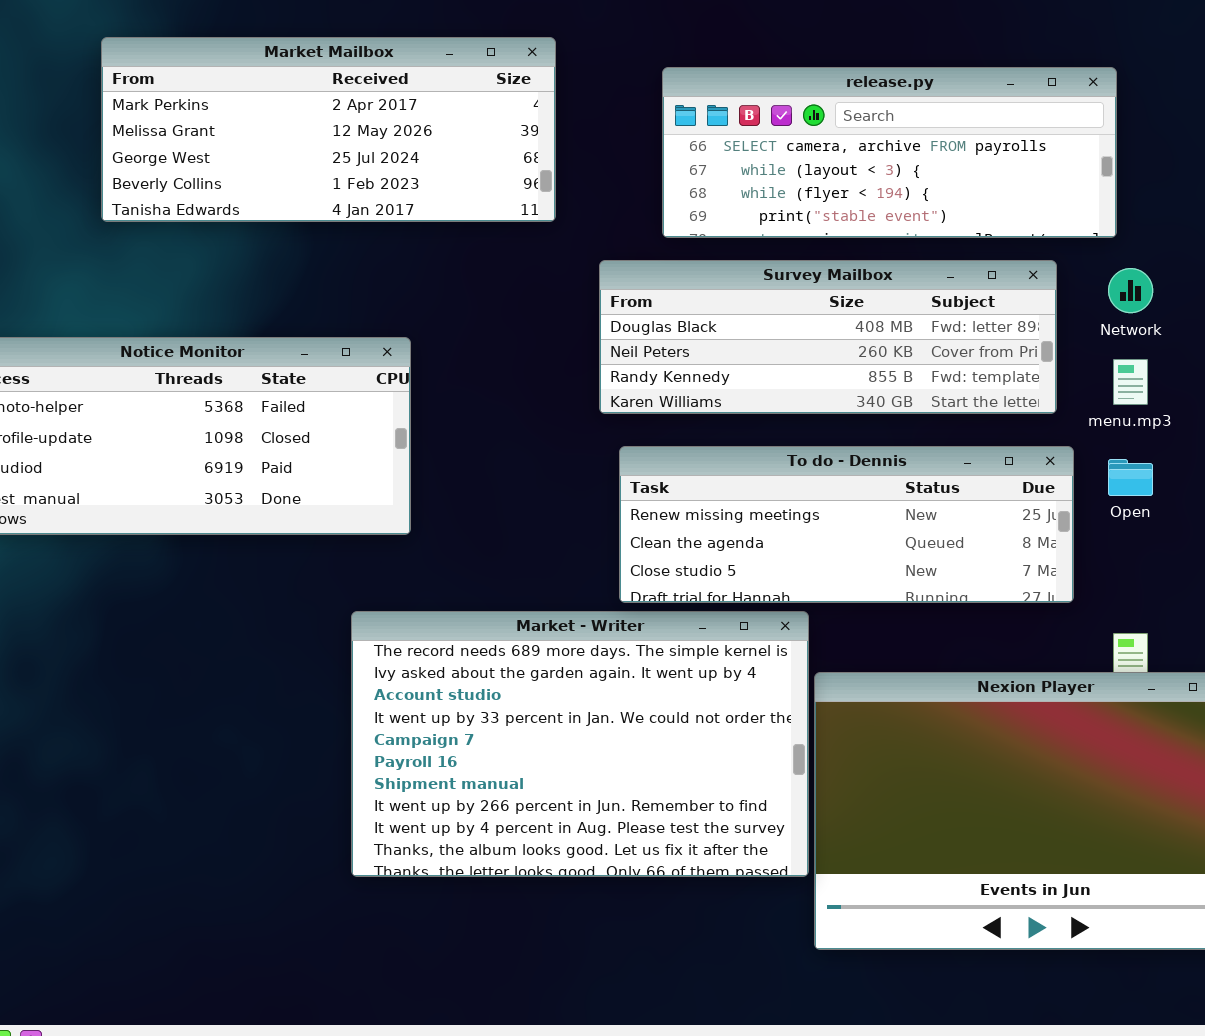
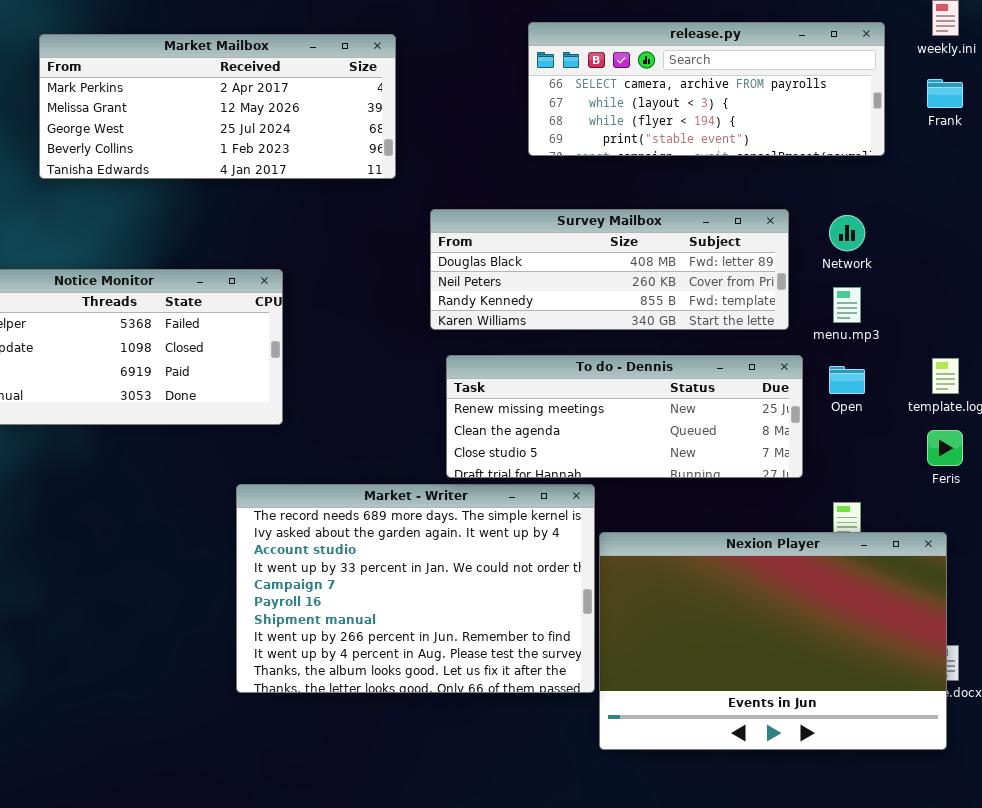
release.py: [662,67,1117,238] -> [528,22,885,156], moved

